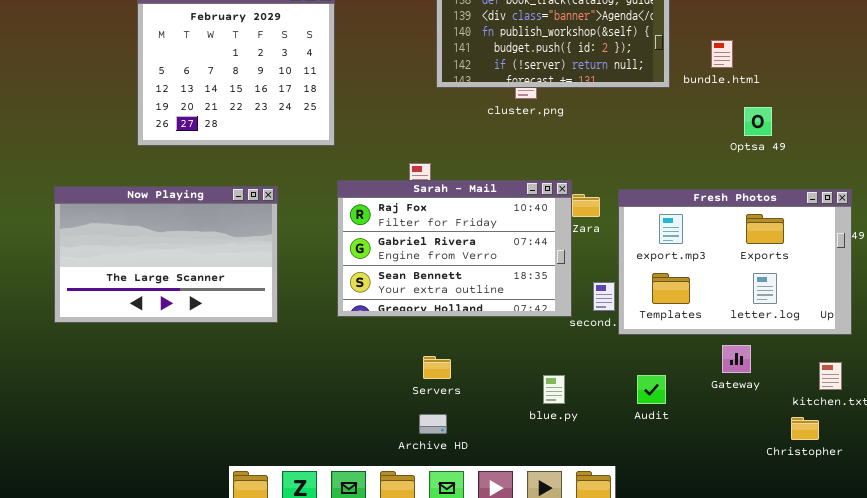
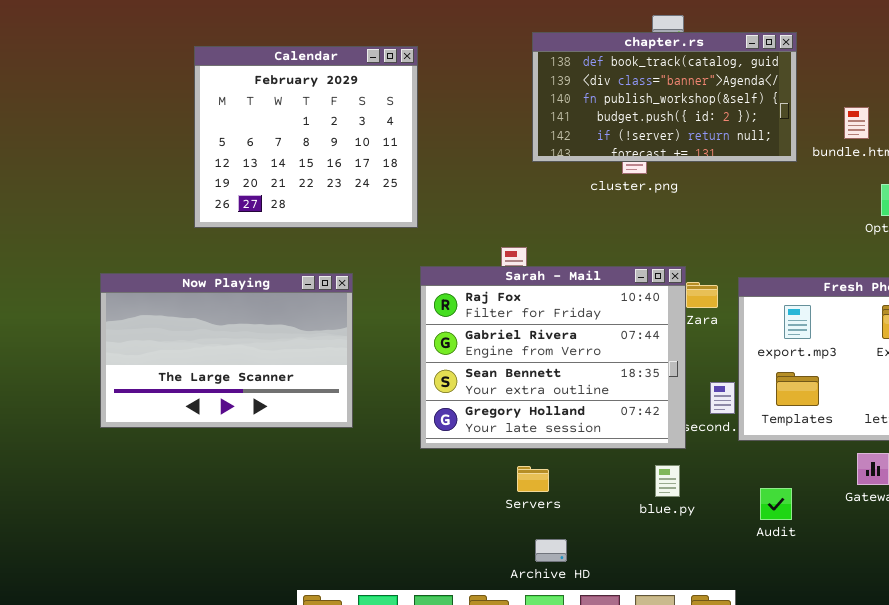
Sarah - Mail: [337,180,572,317] -> [420,266,686,449], resized
blue.py: [543,375,565,404] -> [655,465,680,497], moved
Archive HD: [419,414,447,434] -> [535,539,567,562], moved

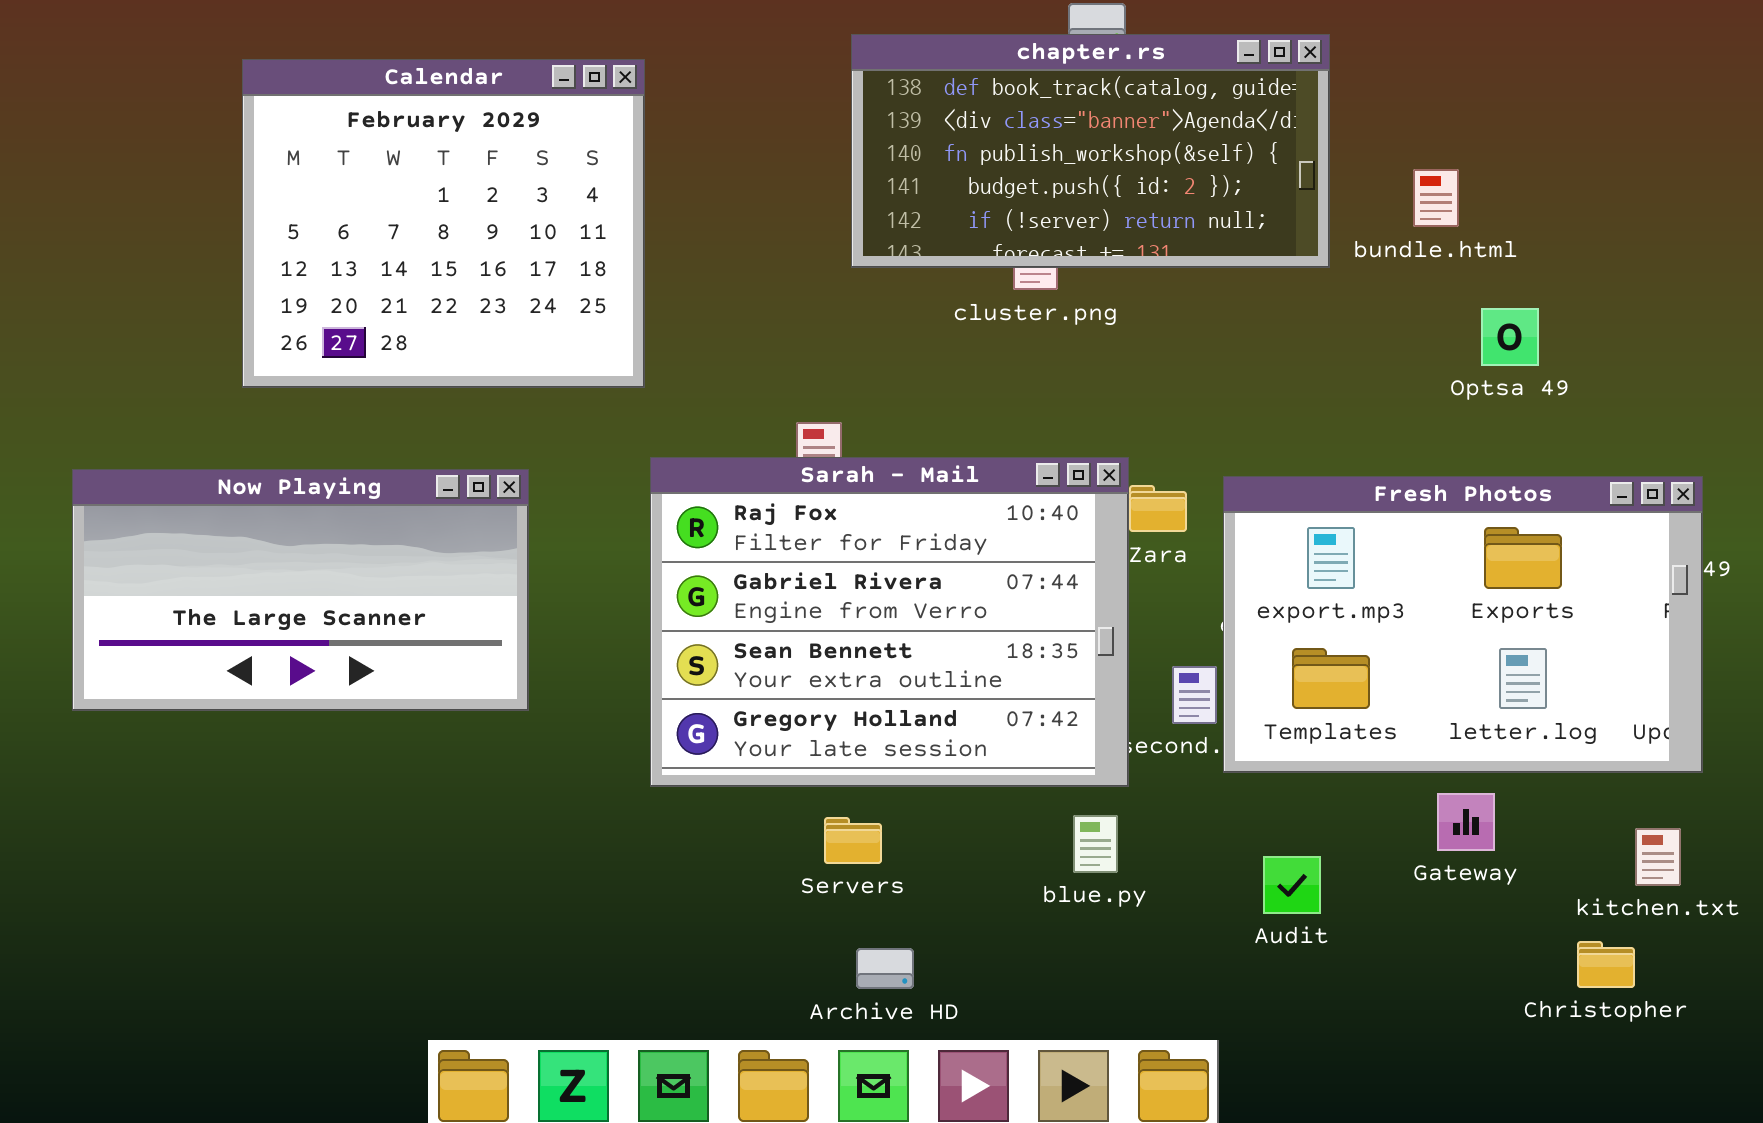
Now Playing: [100,273,353,428] -> [72,469,529,711], resized

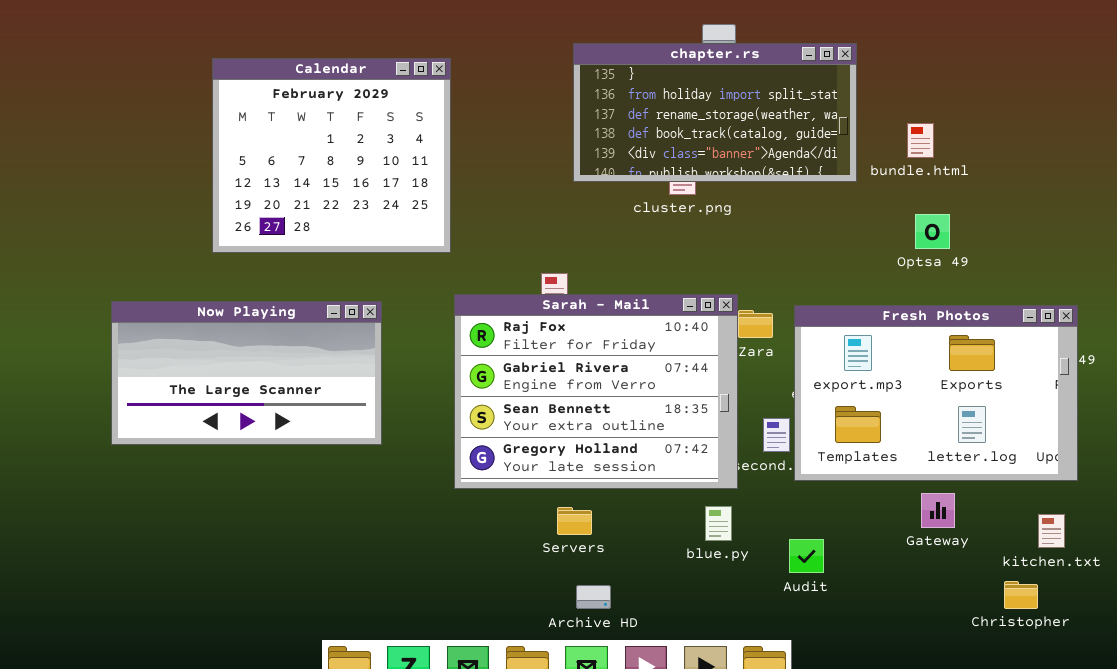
chapter.rs: [851,34,1330,268] -> [573,43,857,182], scrolled up 3 rows
Optsa 49: [1481,308,1539,366] -> [915,214,950,249], moved
Audit: [1263,856,1321,914] -> [789,539,824,573], moved

